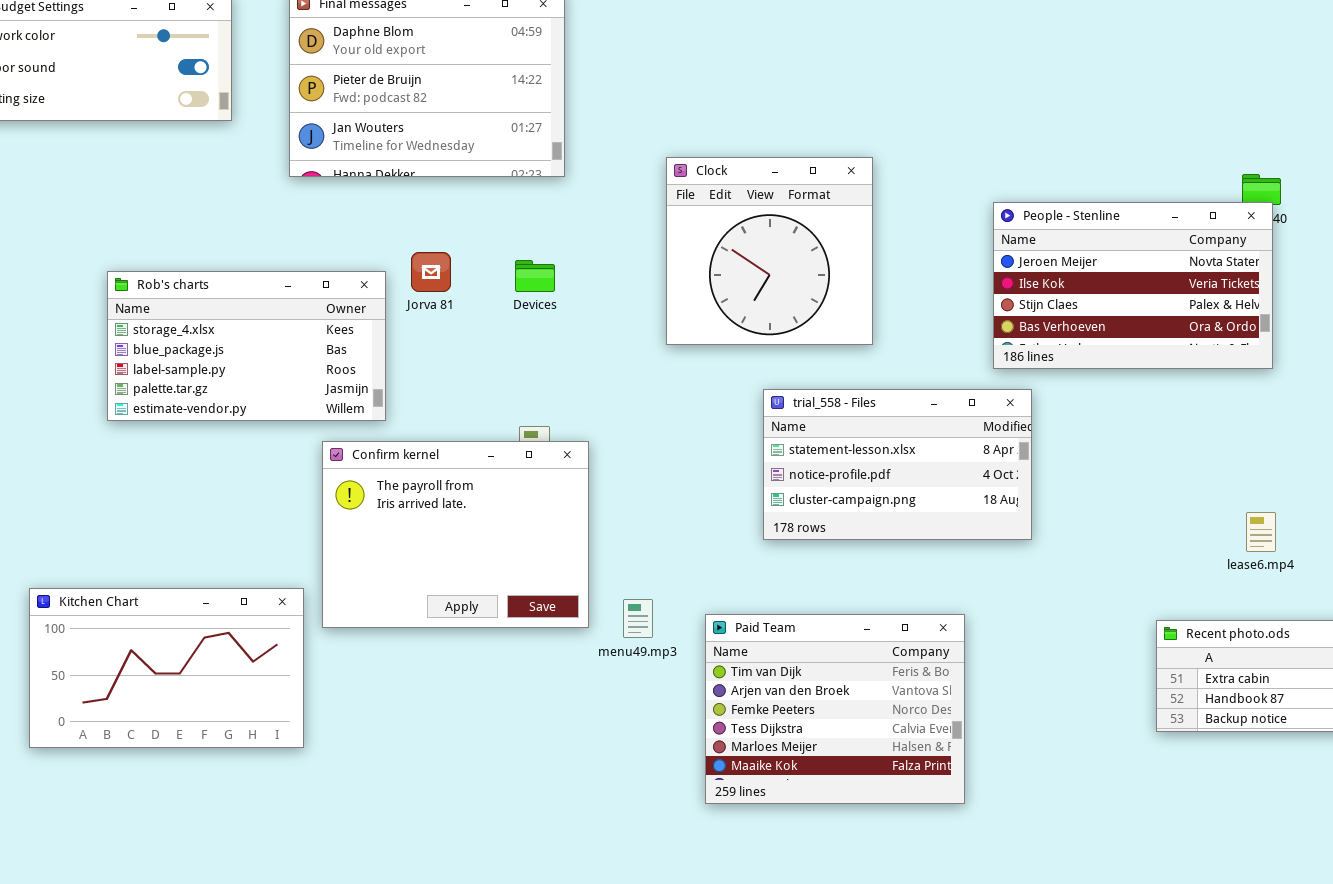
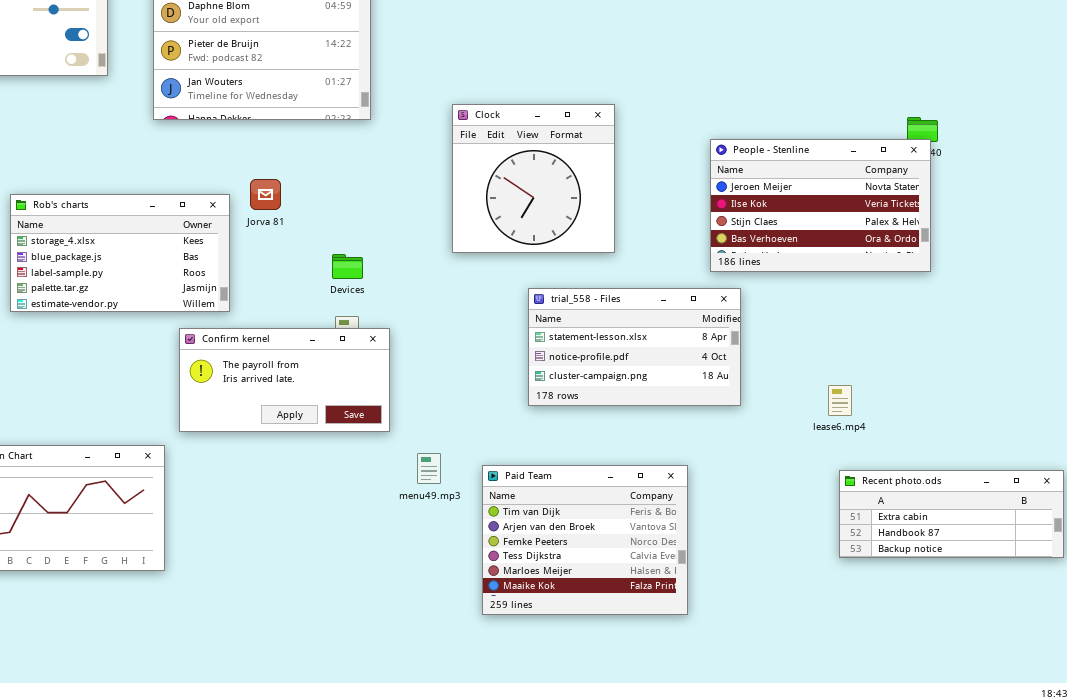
Devices: [515,260,555,292] -> [332,254,363,279], moved
Confirm kernel: [322,441,589,628] -> [179,328,390,432], resized
lease6.mp4: [1246,512,1276,552] -> [828,385,852,416], moved

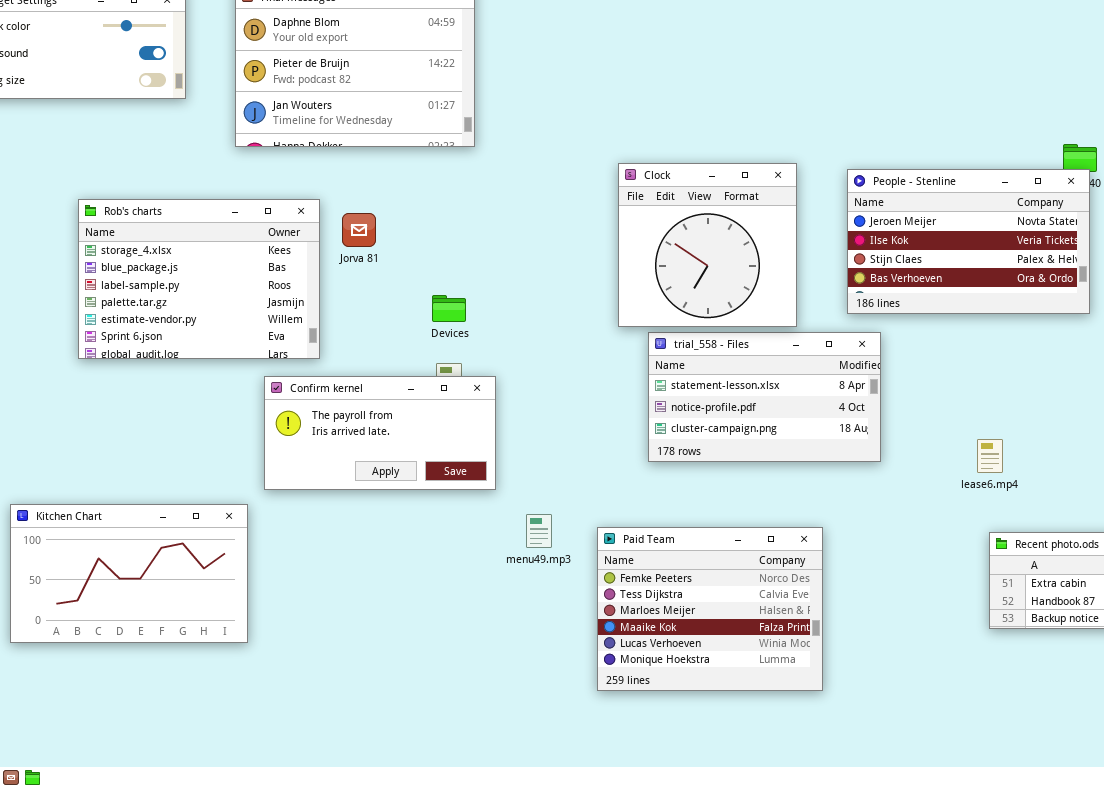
Clock: [452,104,615,253] -> [618,163,797,327], moved
Rob's charts: [10,194,230,312] -> [78,199,320,359], resized
Paid Team: [482,465,688,615] -> [597,527,823,691], scrolled down 2 rows

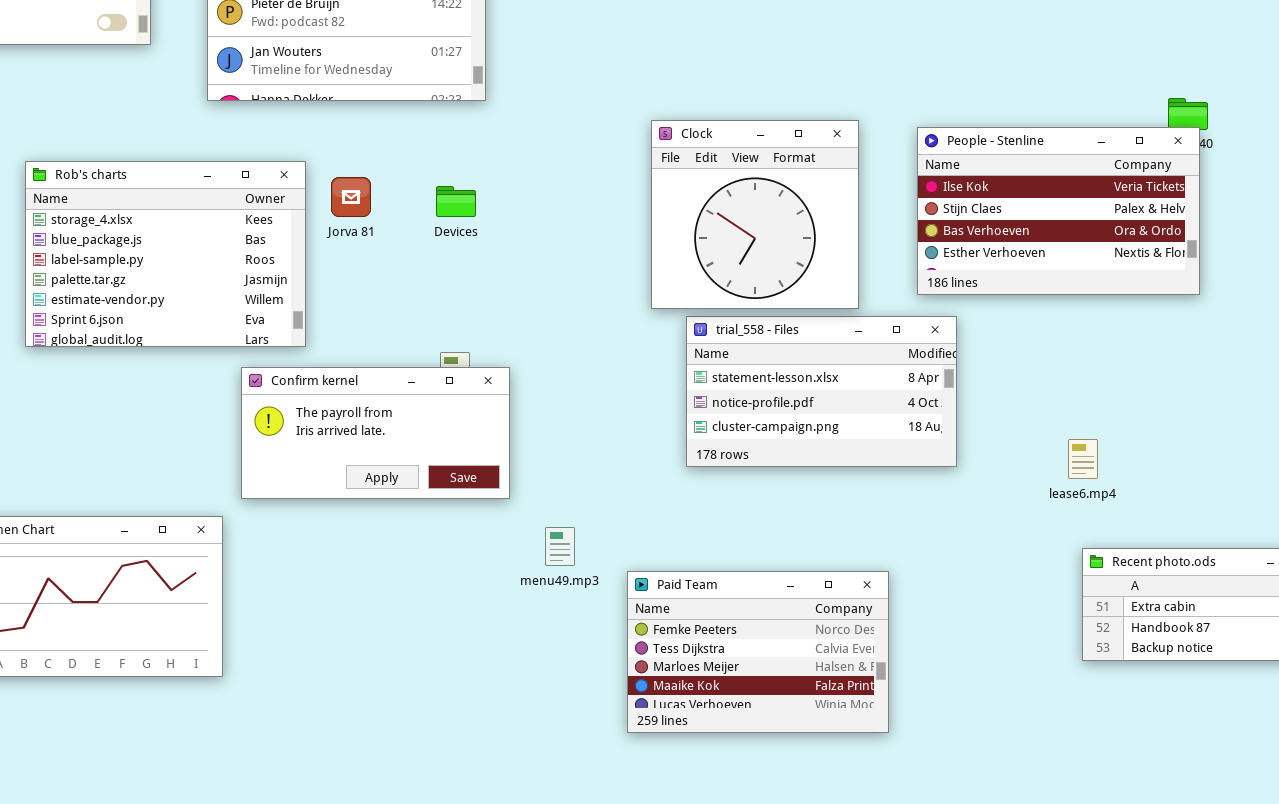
People - Stenline: [847,169,1090,314] -> [917,127,1200,295], scrolled down 1 row
Devices: [432,295,466,322] -> [436,186,476,217], moved
Paid Team: [597,527,823,691] -> [627,571,889,733], resized

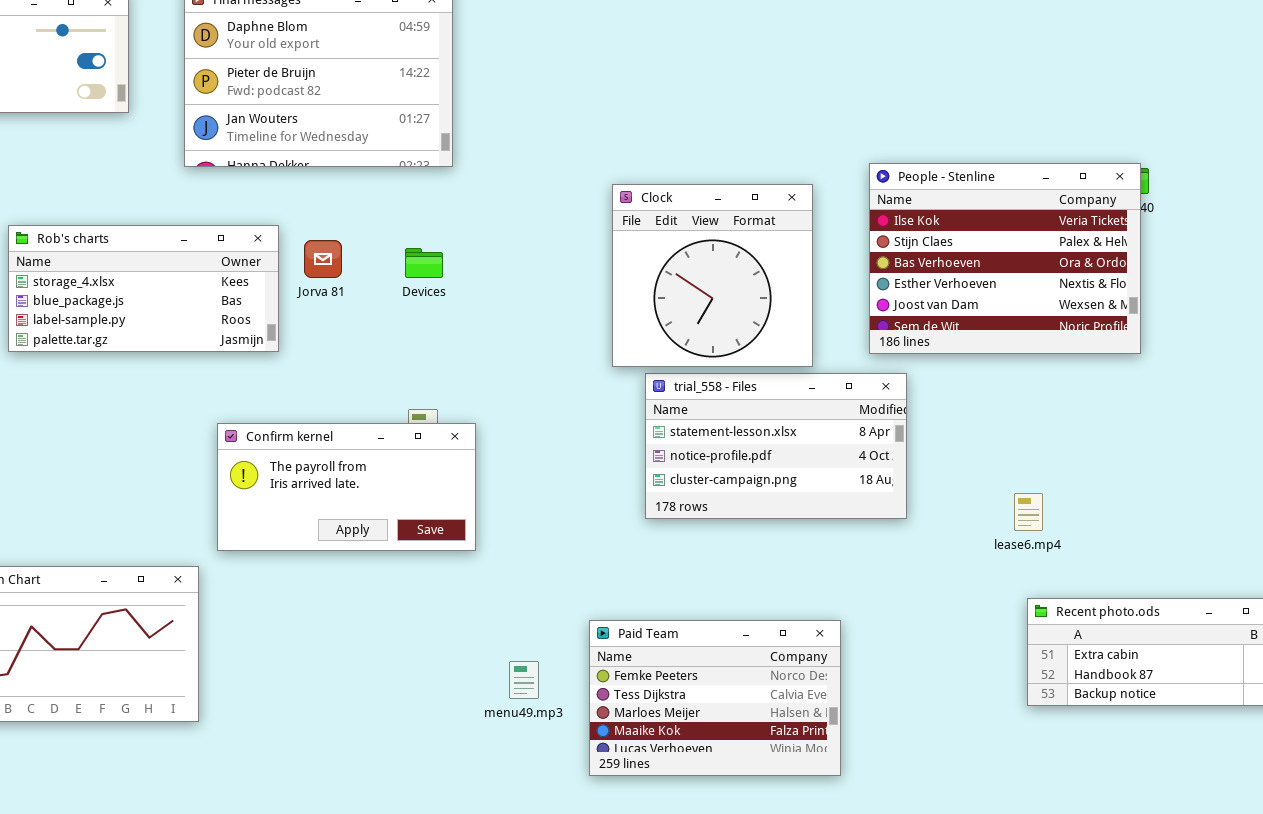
People - Stenline: [917,127,1200,295] -> [869,163,1141,354], resized
Rob's charts: [25,161,306,347] -> [8,225,279,352], resized
menu49.mp3: [545,527,575,566] -> [509,661,539,699], moved

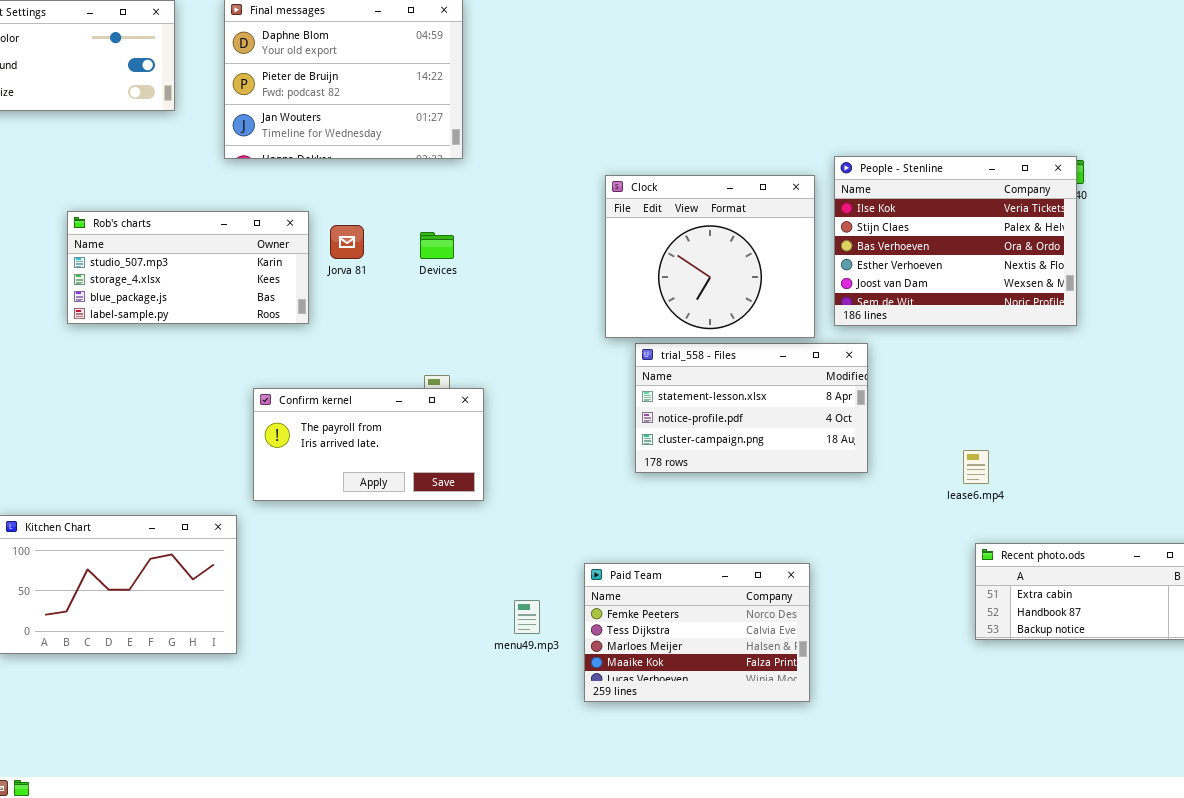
Clock: [612,184,813,367] -> [605,175,815,338], resized
Rob's charts: [8,225,279,352] -> [67,211,309,324], scrolled up 1 row

